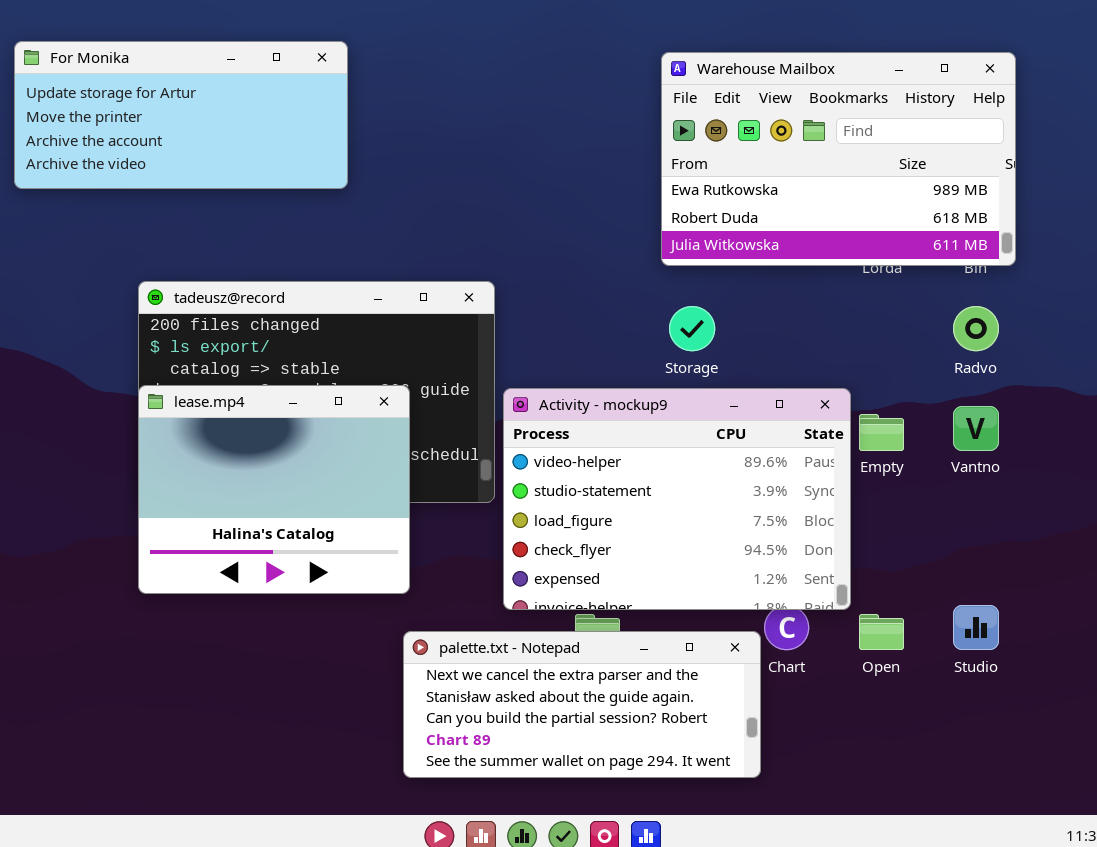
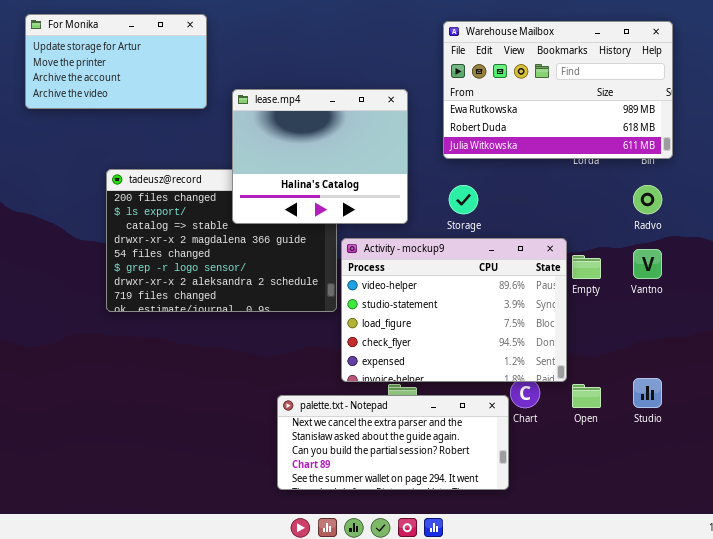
For Monika: [14,41,348,189] -> [25,14,207,109], resized
lease.mp4: [138,385,410,594] -> [232,89,408,224], moved

